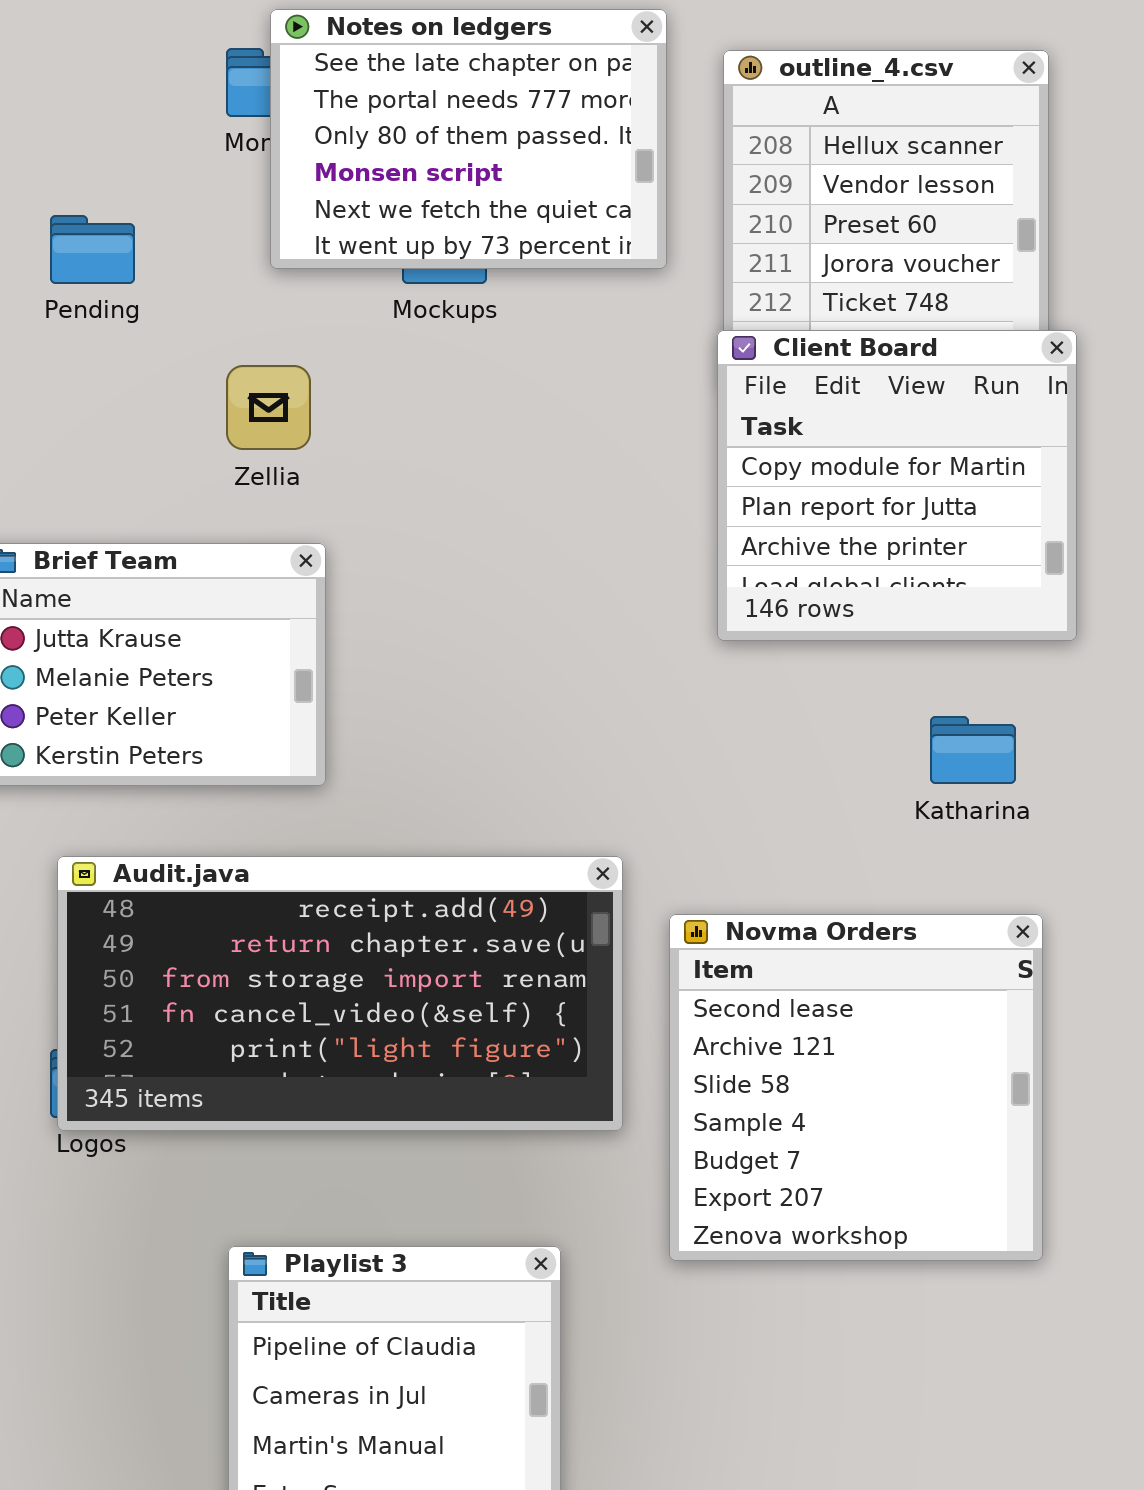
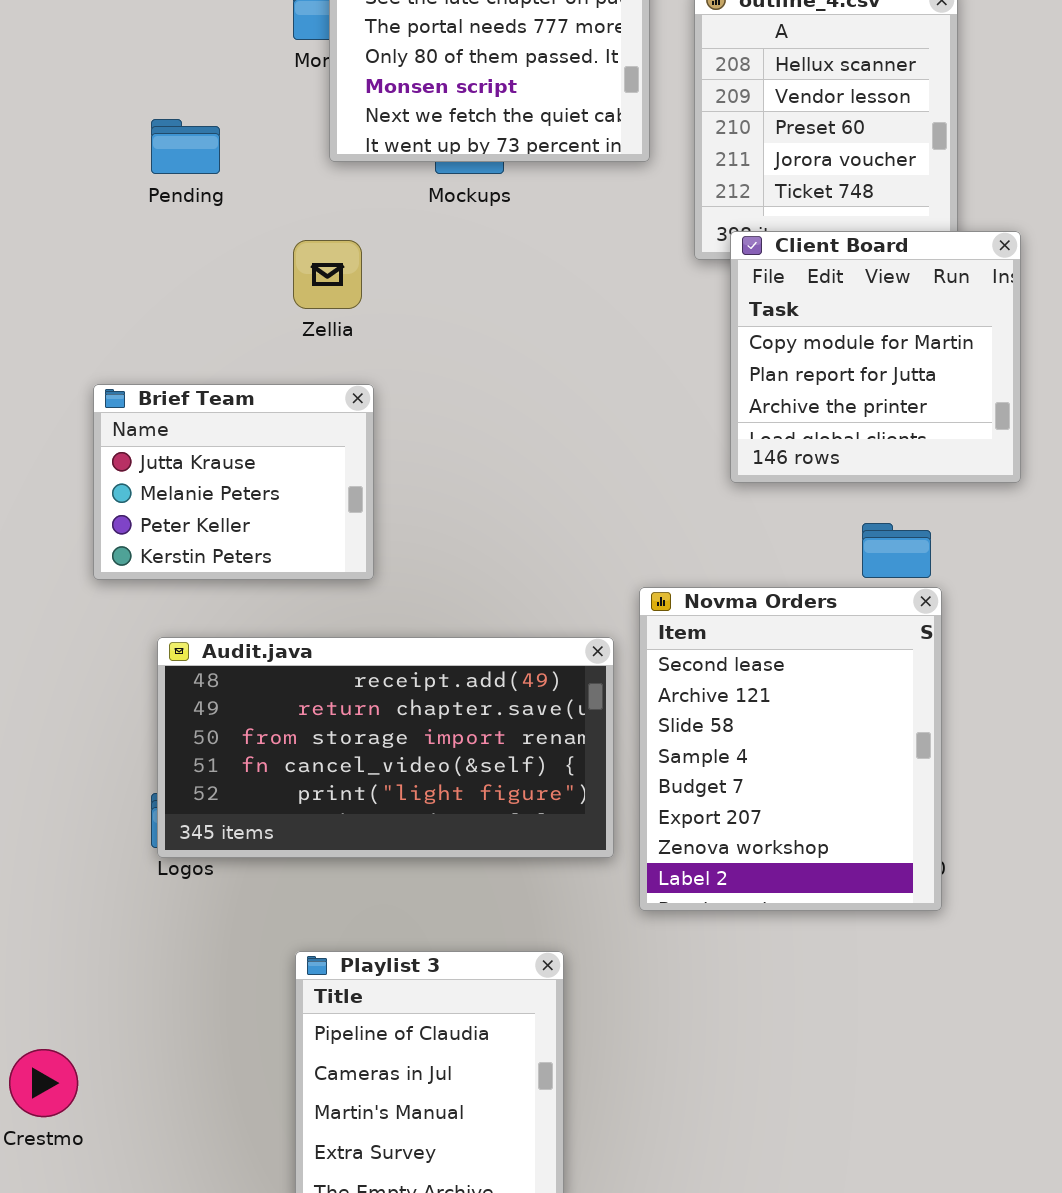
Client Board: [717,330,1077,641] -> [730,231,1021,483], moved
Novma Orders: [669,914,1043,1261] -> [639,587,942,911], moved, resized

